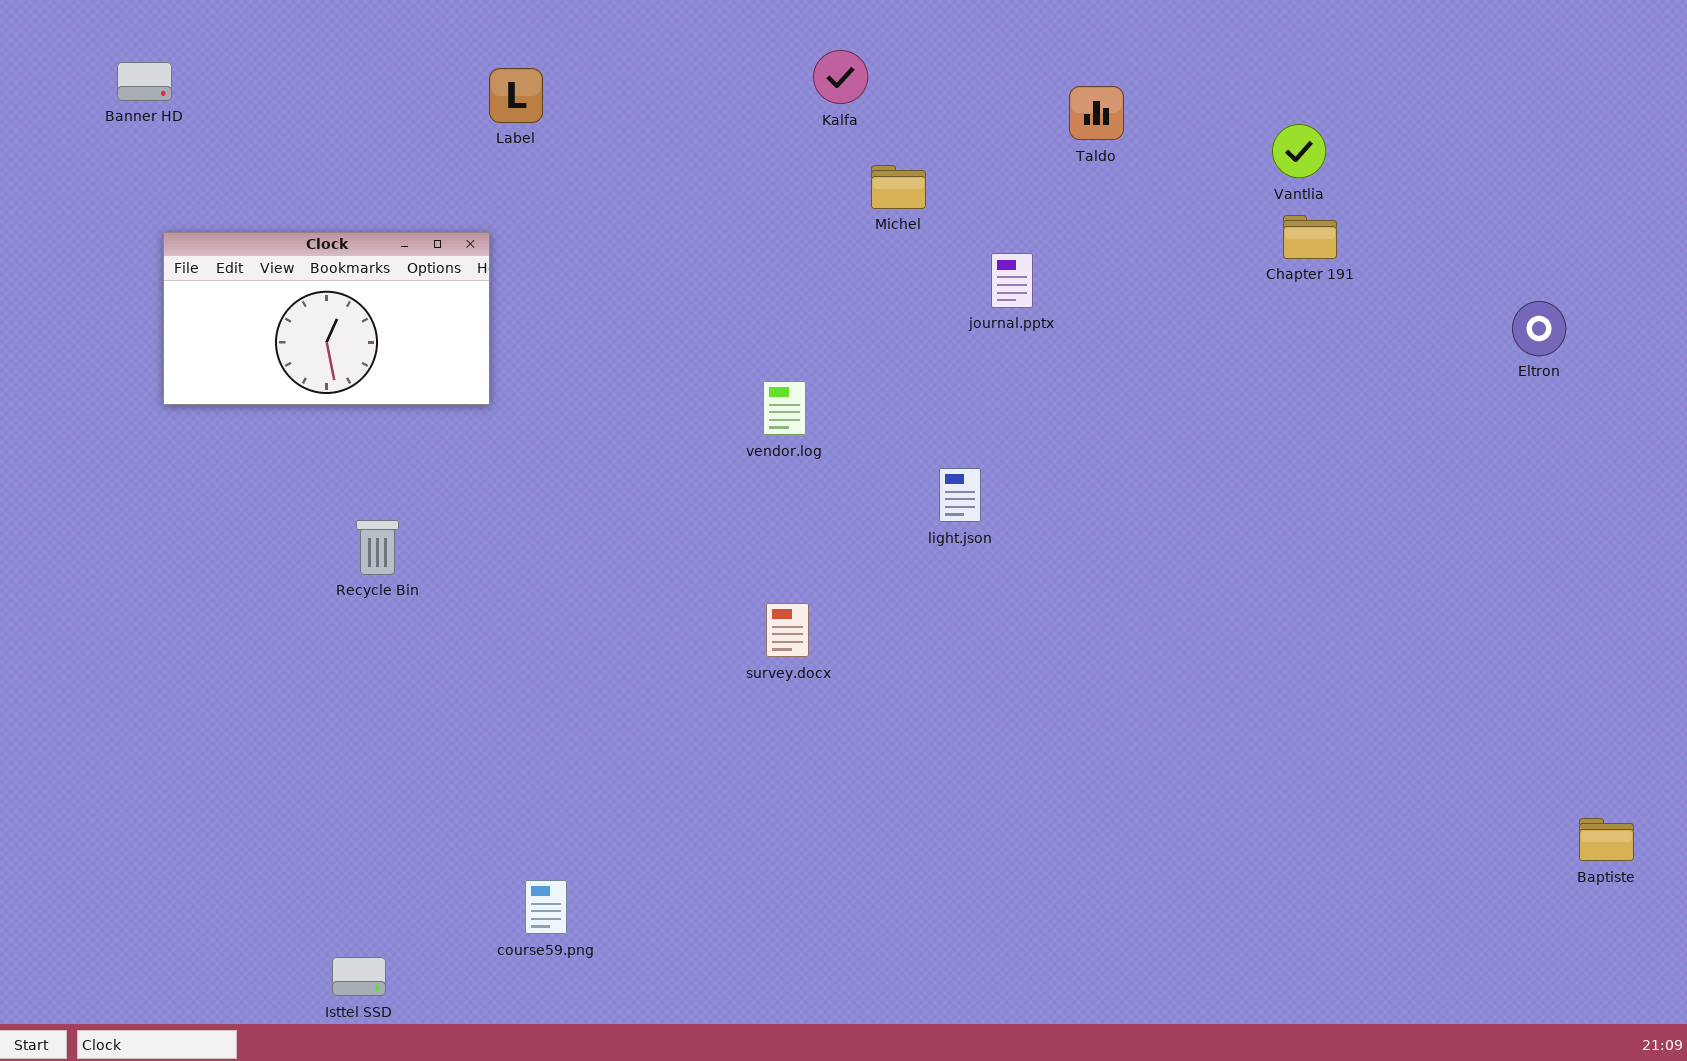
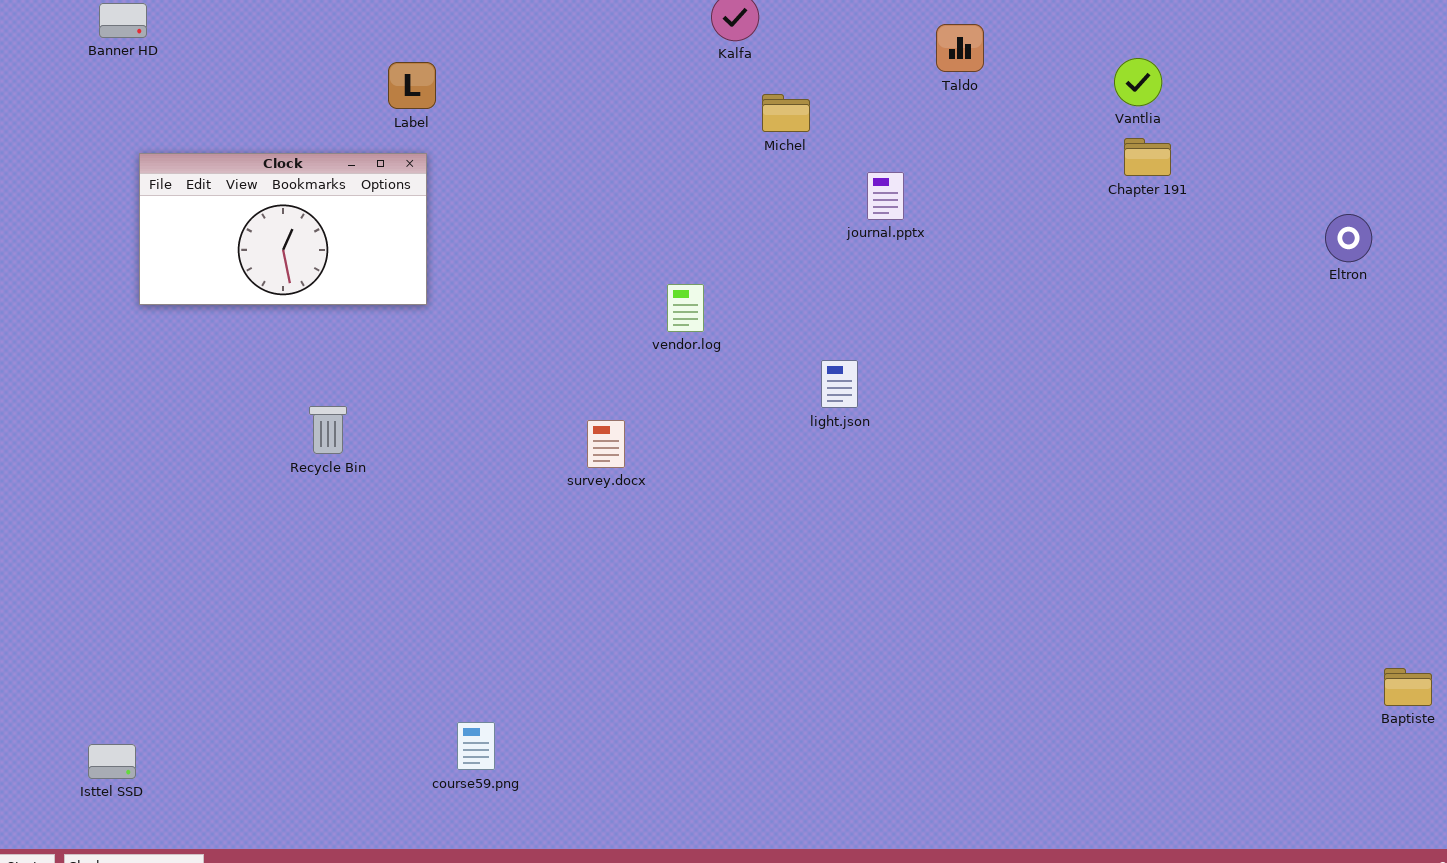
Label: [489,68,543,123] -> [388,62,436,109], moved
survey.docx: [766,603,809,657] -> [587,420,625,468], moved
Isttel SSD: [332,957,386,996] -> [88,744,136,779], moved

